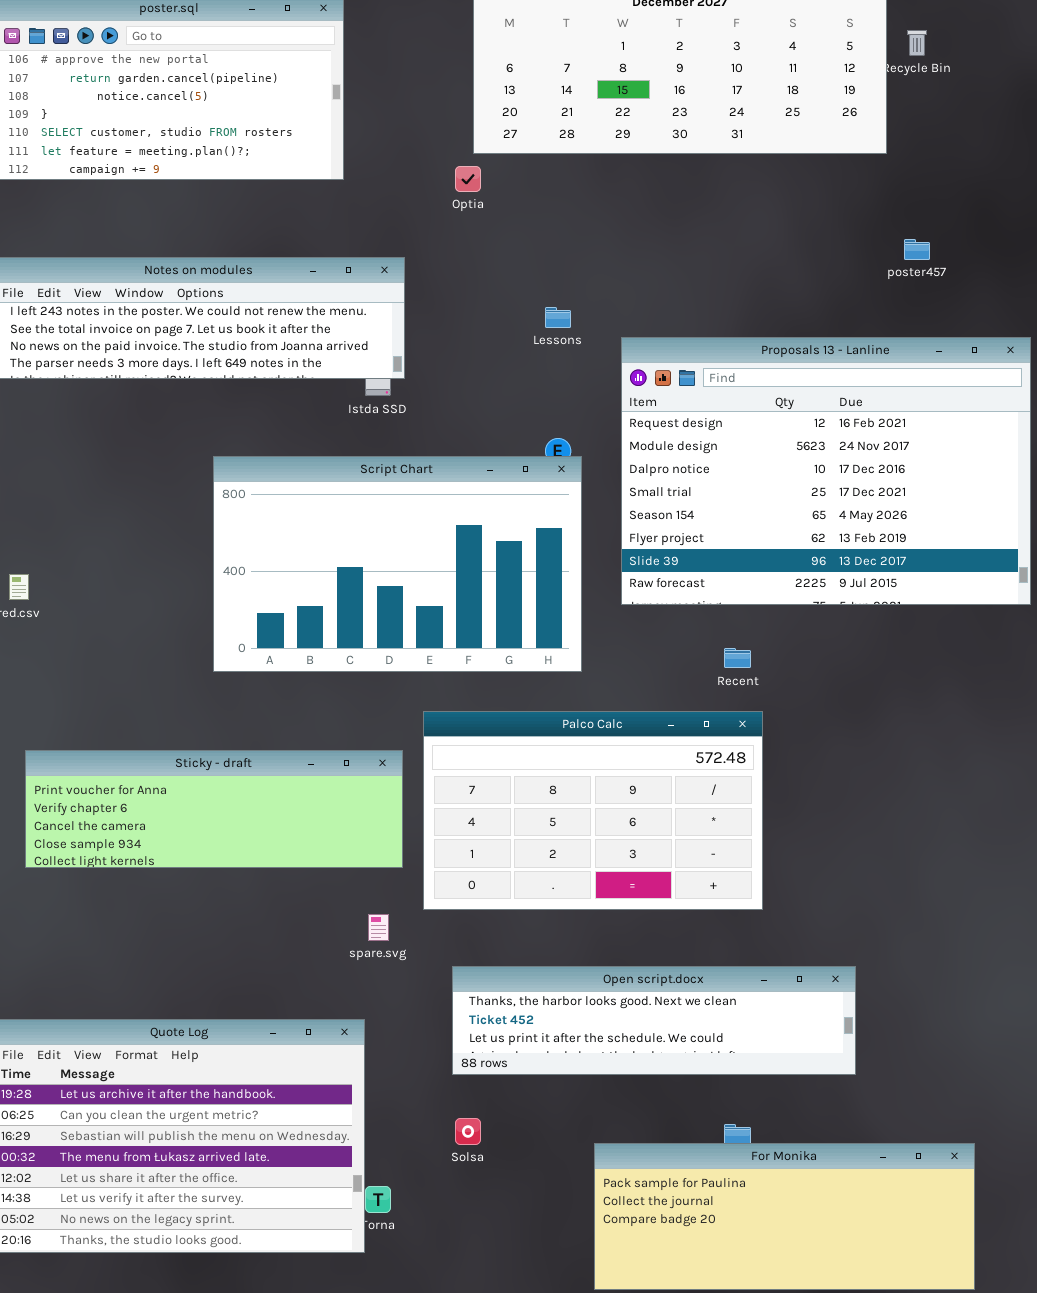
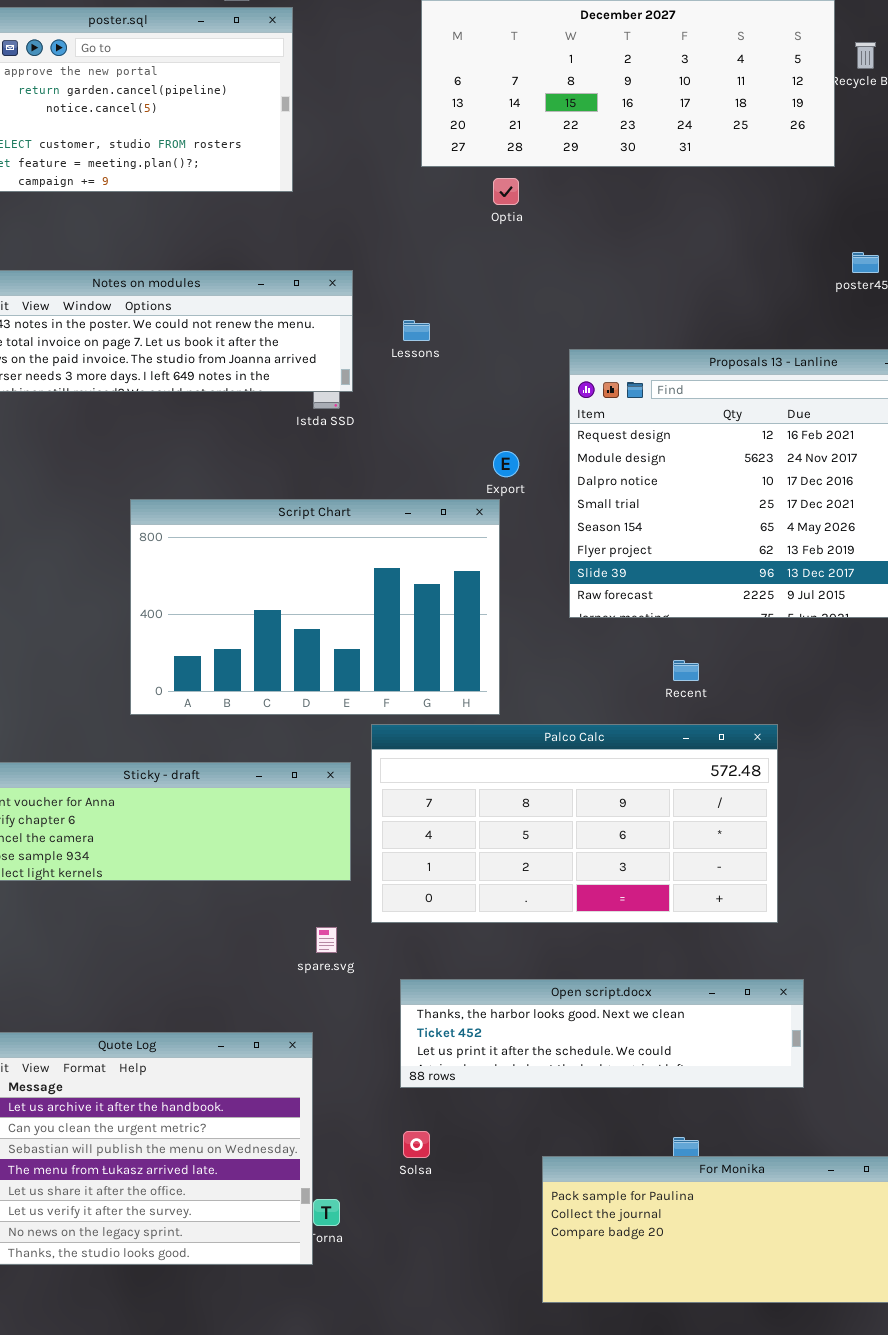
Optia: [455,166,481,192] -> [493,178,519,205], moved
Lessons: [545,307,571,328] -> [403,320,430,341], moved
Script Chart: [213,456,582,672] -> [130,499,500,715], moved
Palco Calc: [423,711,763,910] -> [371,724,778,923], resized

